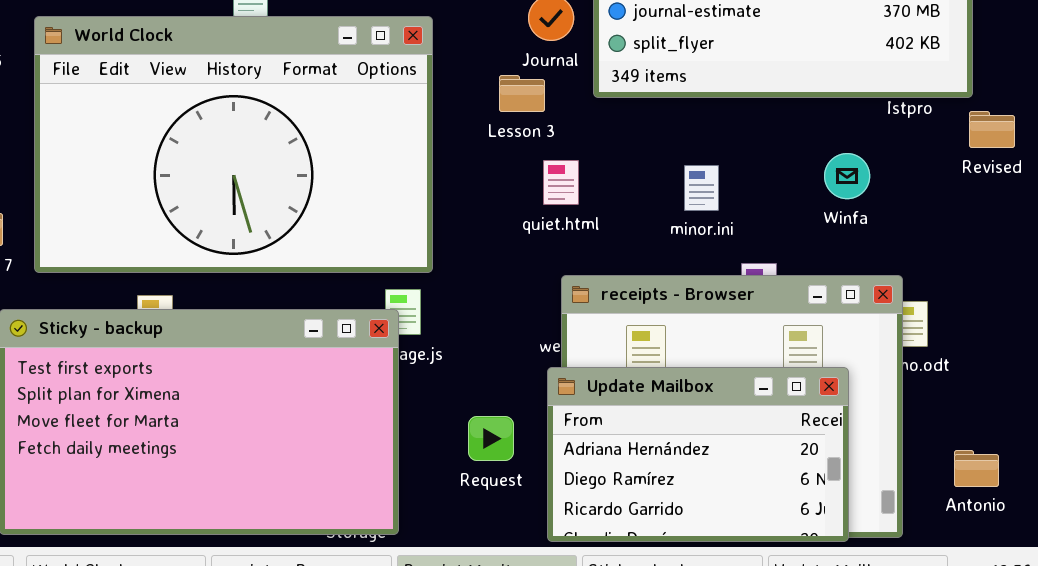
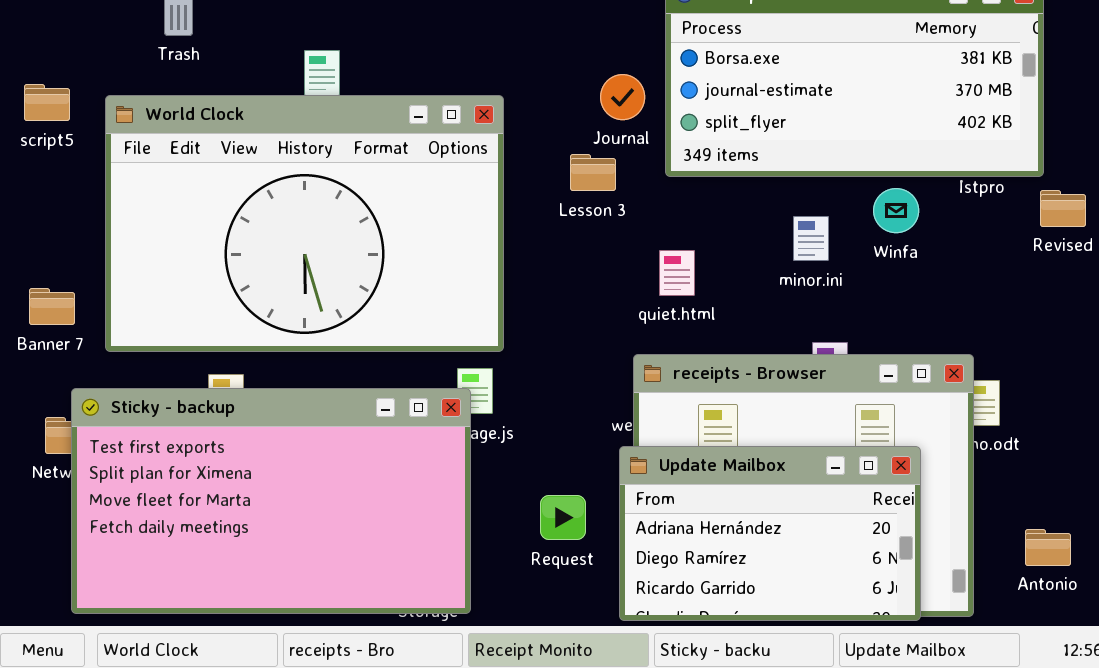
Winfa: [824,153,870,199] -> [873,188,919,233], moved
quiet.html: [543,160,579,205] -> [659,250,695,296], moved
minor.ini: [684,165,719,211] -> [793,216,829,261], moved

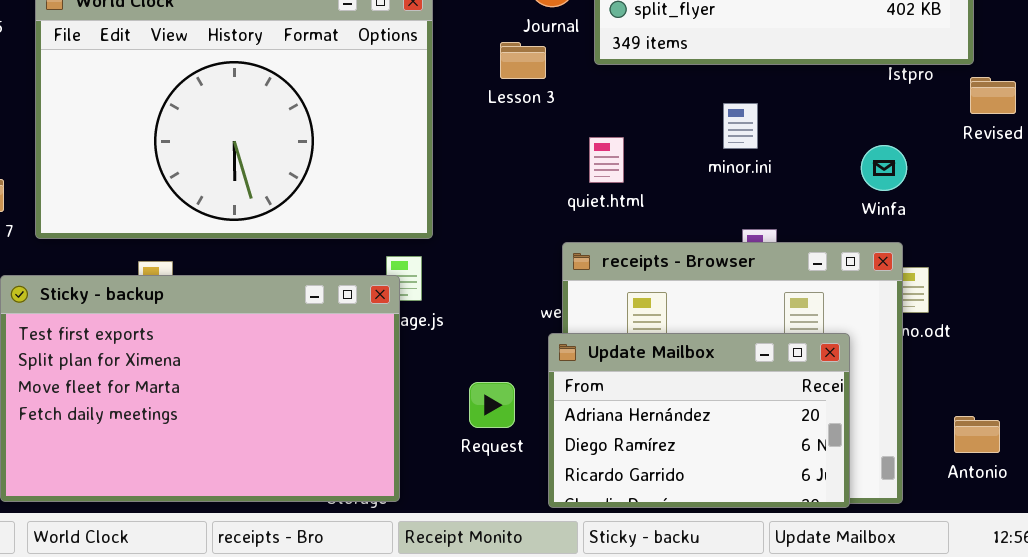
Winfa: [873,188,919,233] -> [861,145,907,191], moved

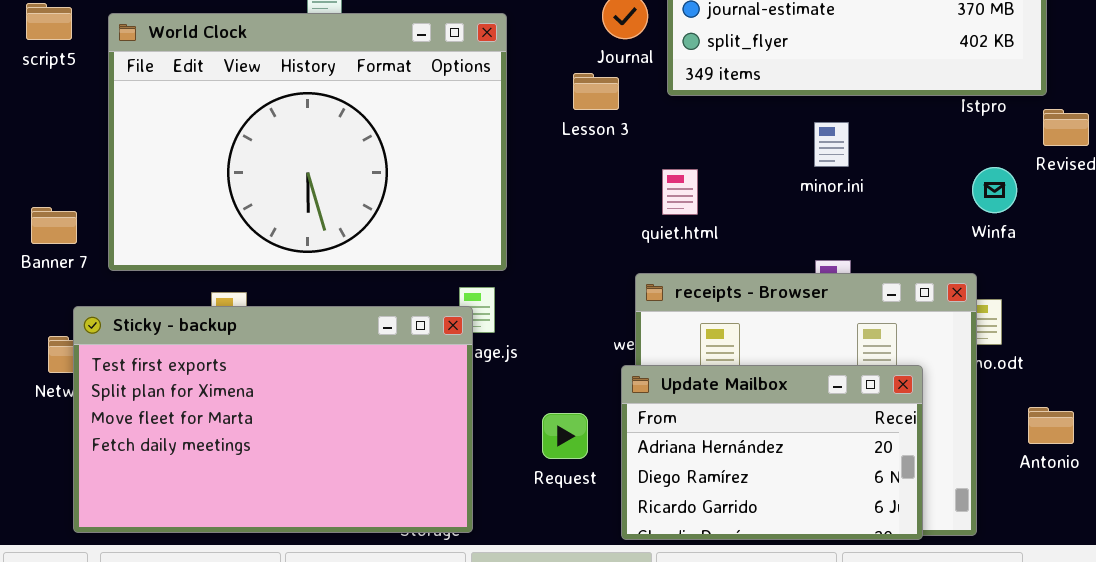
minor.ini: [723,103,758,149] -> [814,122,849,167], moved
Winfa: [861,145,907,191] -> [972,167,1017,213], moved
Antonio: [954,416,1000,453] -> [1028,407,1074,444], moved

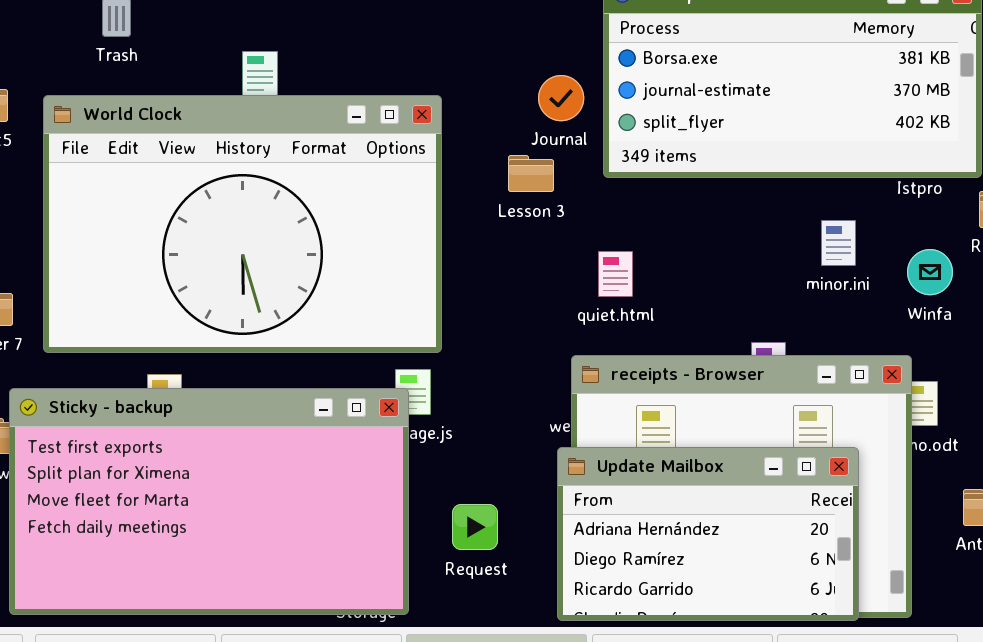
minor.ini: [814,122,849,167] -> [821,220,856,266], moved
Request: [542,413,588,459] -> [452,504,498,550], moved

